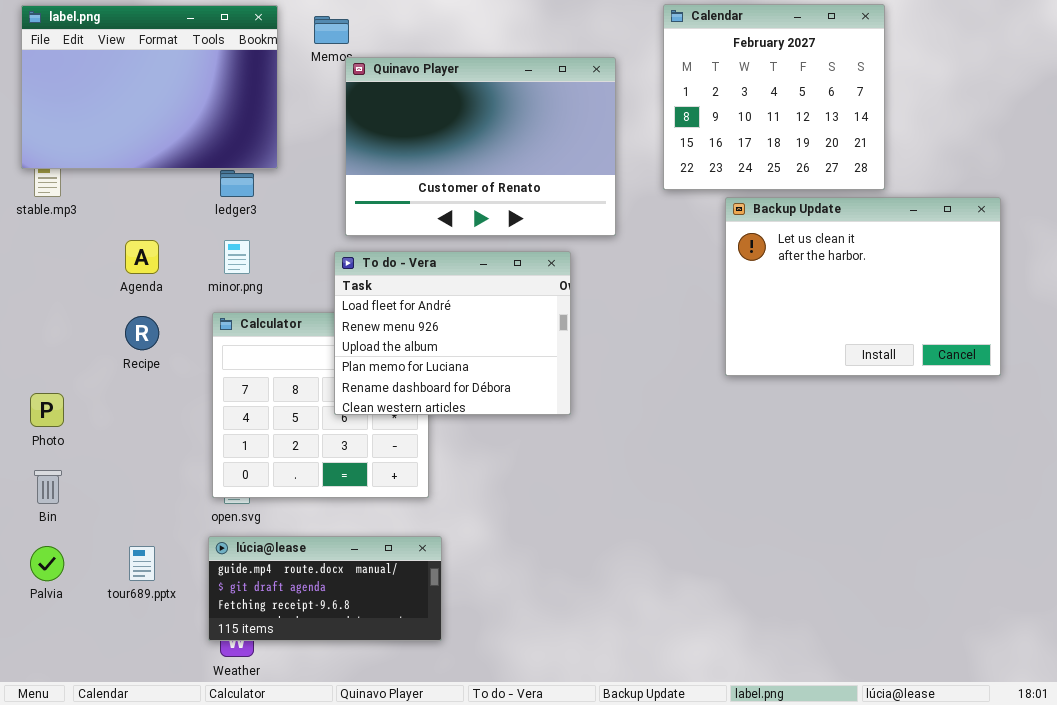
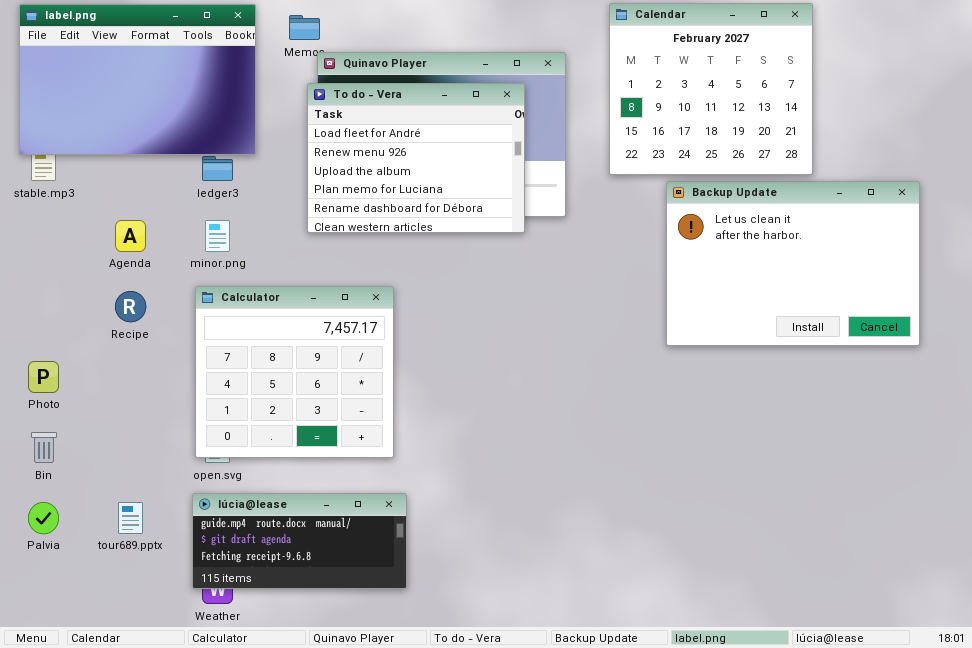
To do - Vera: [334,251,571,415] -> [307,83,525,233], moved

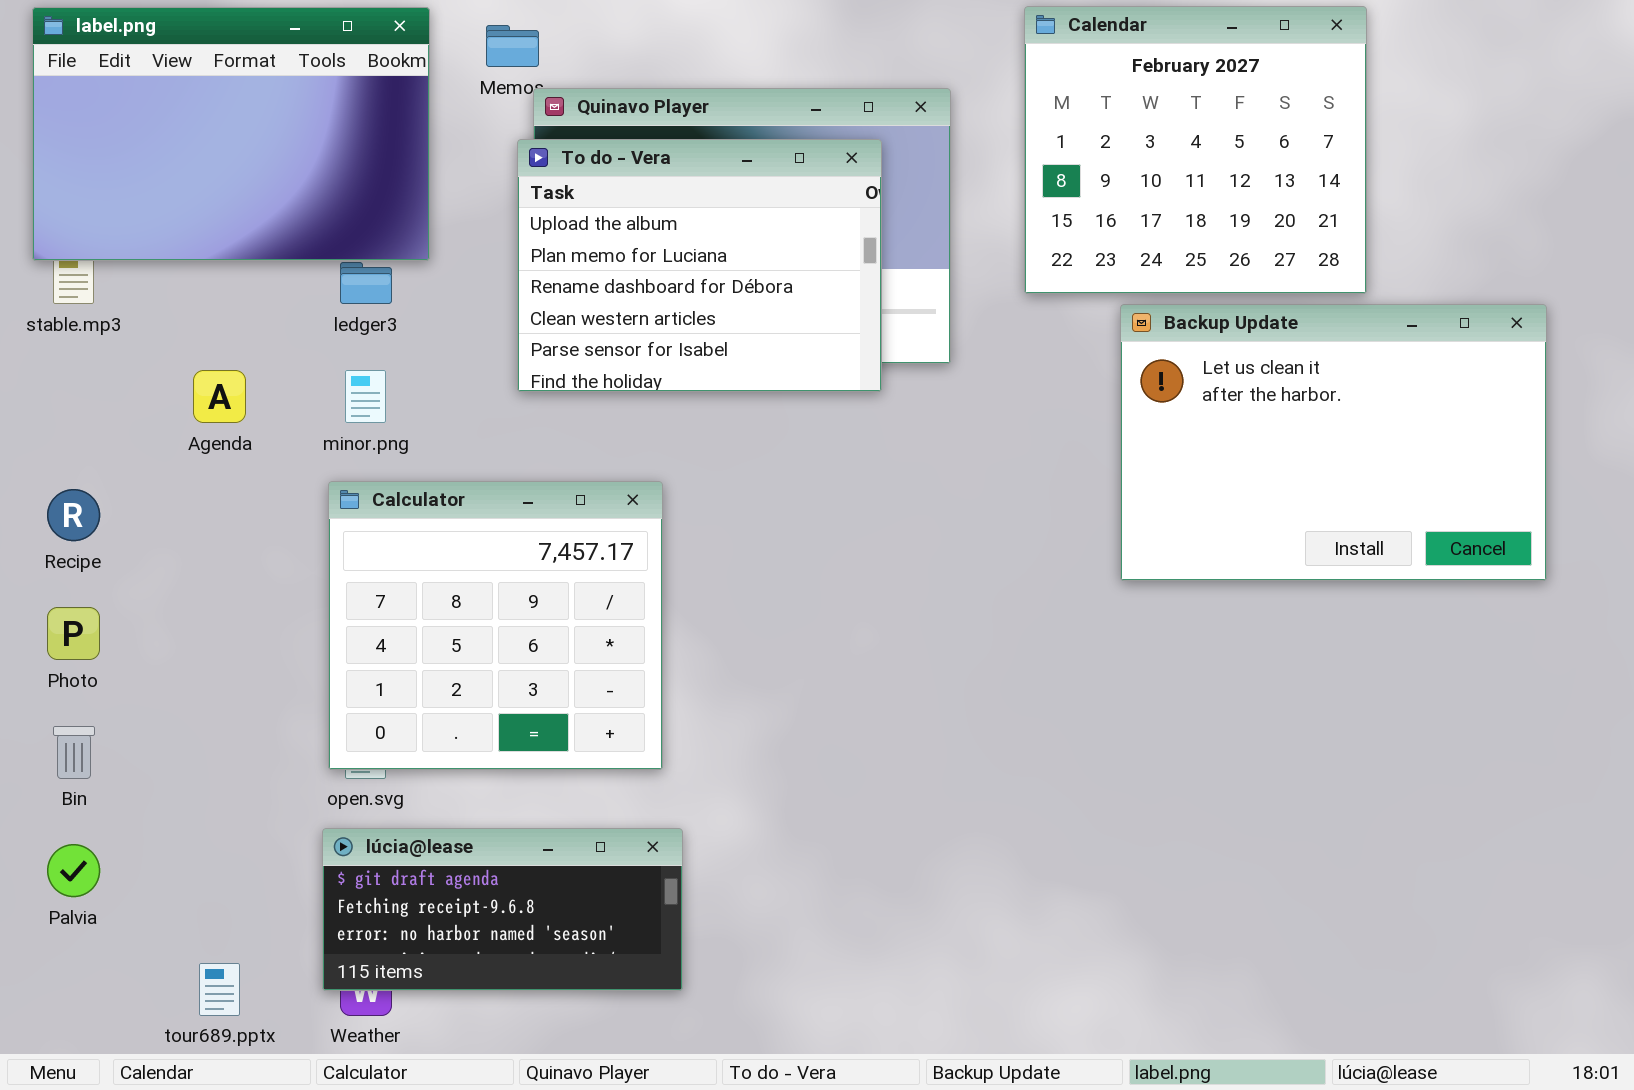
To do - Vera: [307,83,525,233] -> [517,139,882,392], scrolled down 2 rows
Recipe: [115,291,146,322] -> [47,489,100,541], moved
lúcia@lease: [192,493,407,589] -> [322,828,683,991], scrolled down 1 row
tour689.pptx: [118,502,143,534] -> [199,963,240,1016], moved

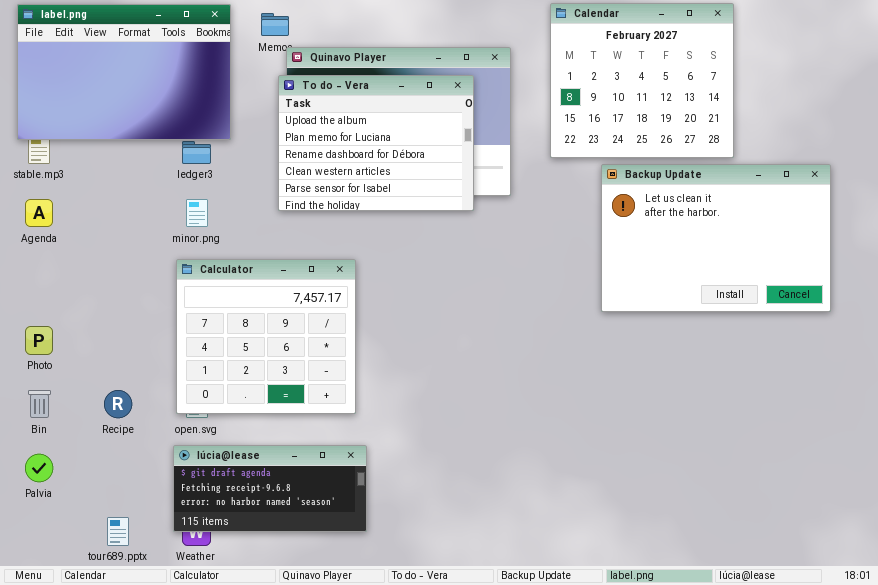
Agenda: [193,370,246,423] -> [25,199,53,227], moved
Recipe: [47,489,100,541] -> [104,390,132,418], moved

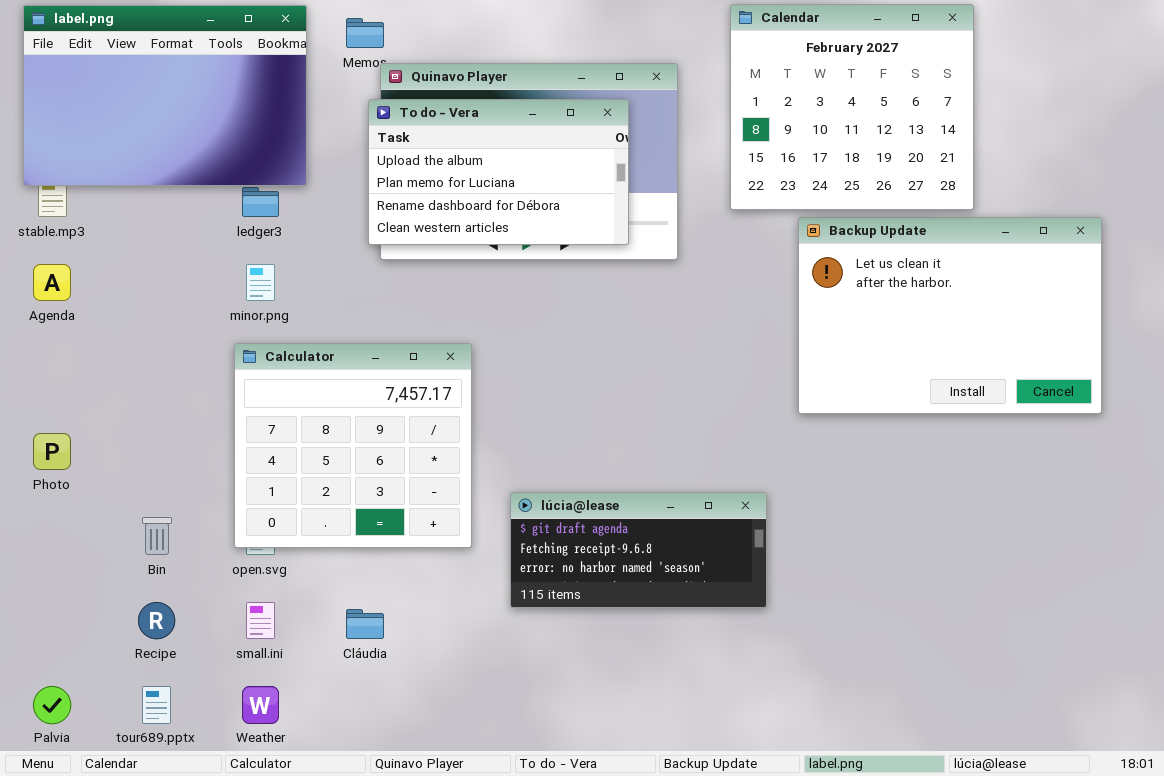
To do - Vera: [278,75,474,211] -> [368,99,629,245], resized
Bin: [28,390,51,418] -> [142,517,172,555], moved
Recipe: [104,390,132,418] -> [138,602,175,639], moved
lúcia@lease: [173,445,367,532] -> [510,492,767,608], moved
Palvia: [25,454,53,482] -> [33,686,71,724], moved

